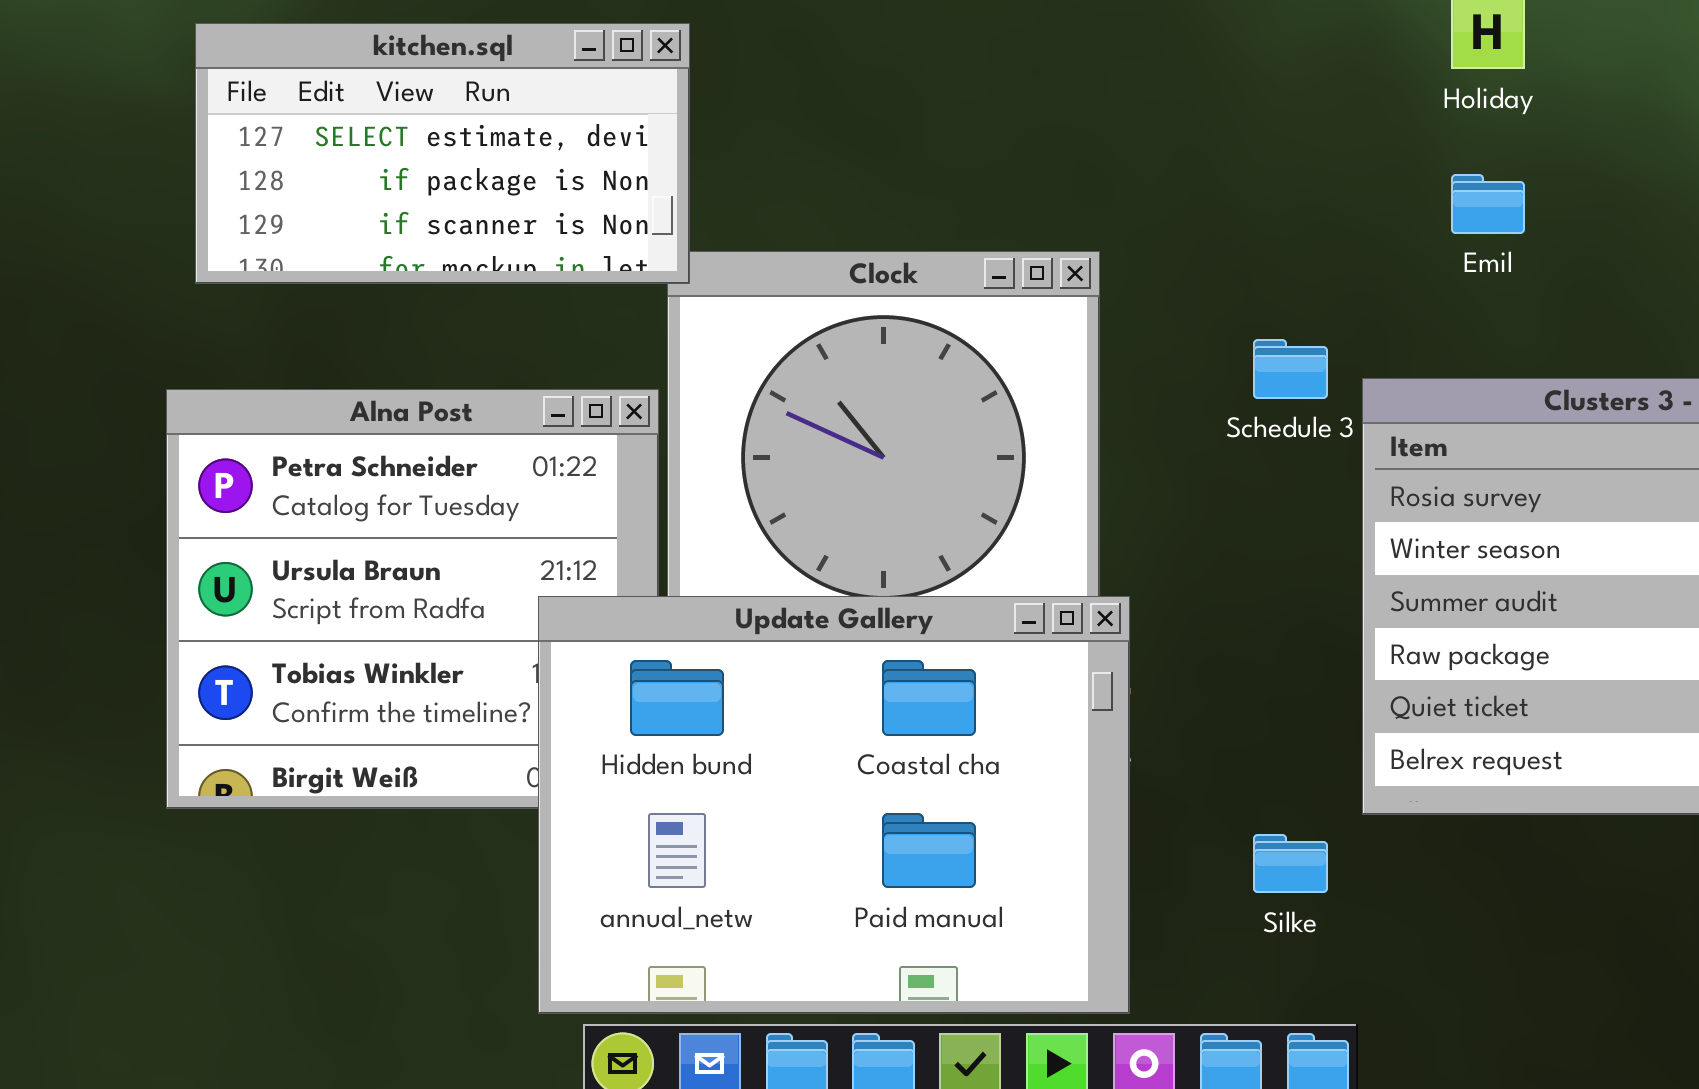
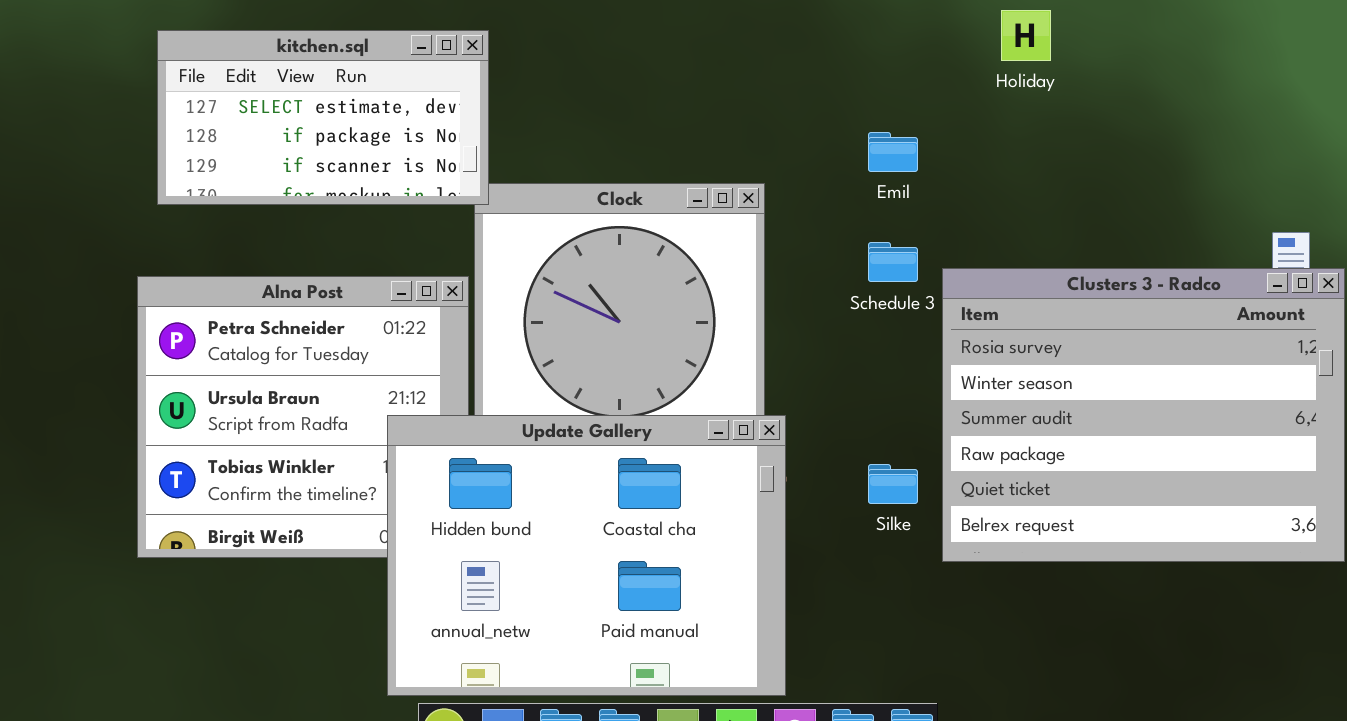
Emil: [1451,174,1525,234] -> [868,132,918,172], moved
Silke: [1253,834,1328,893] -> [868,464,918,504], moved

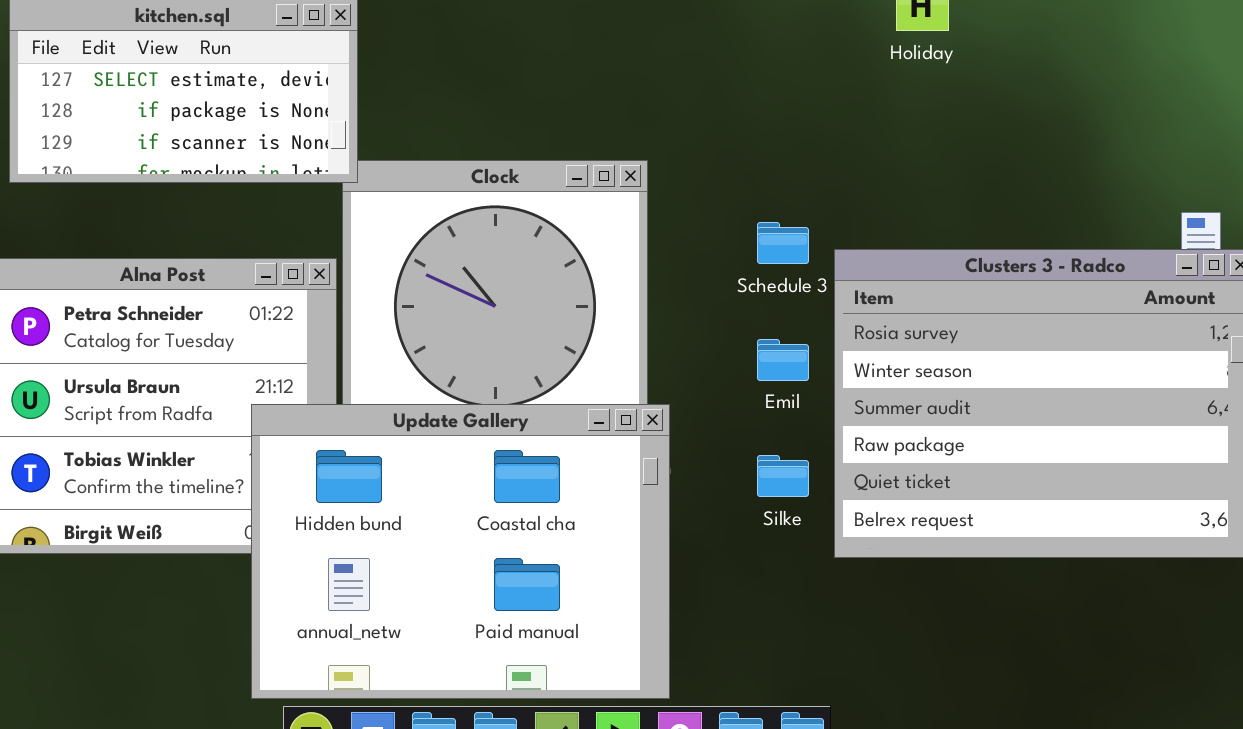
Emil: [868,132,918,172] -> [757,339,809,381], moved

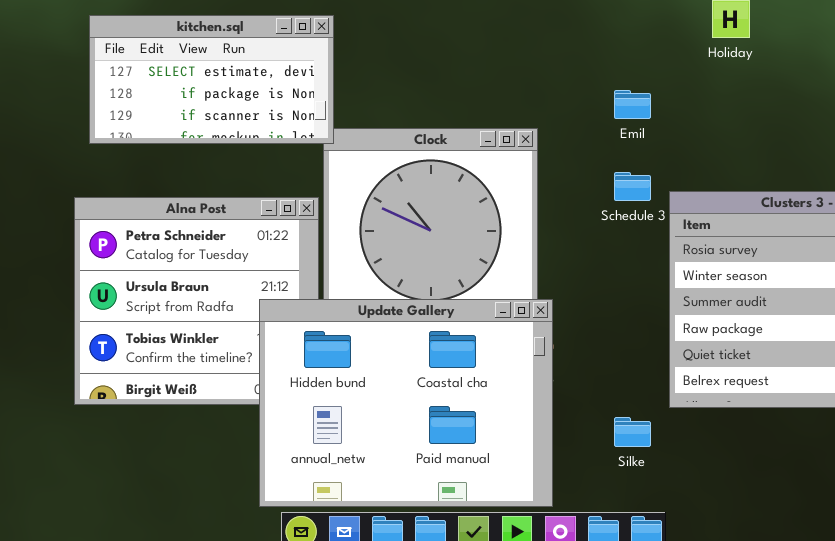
Emil: [757,339,809,381] -> [614,90,651,119], moved
Silke: [757,455,809,497] -> [614,417,651,447], moved

